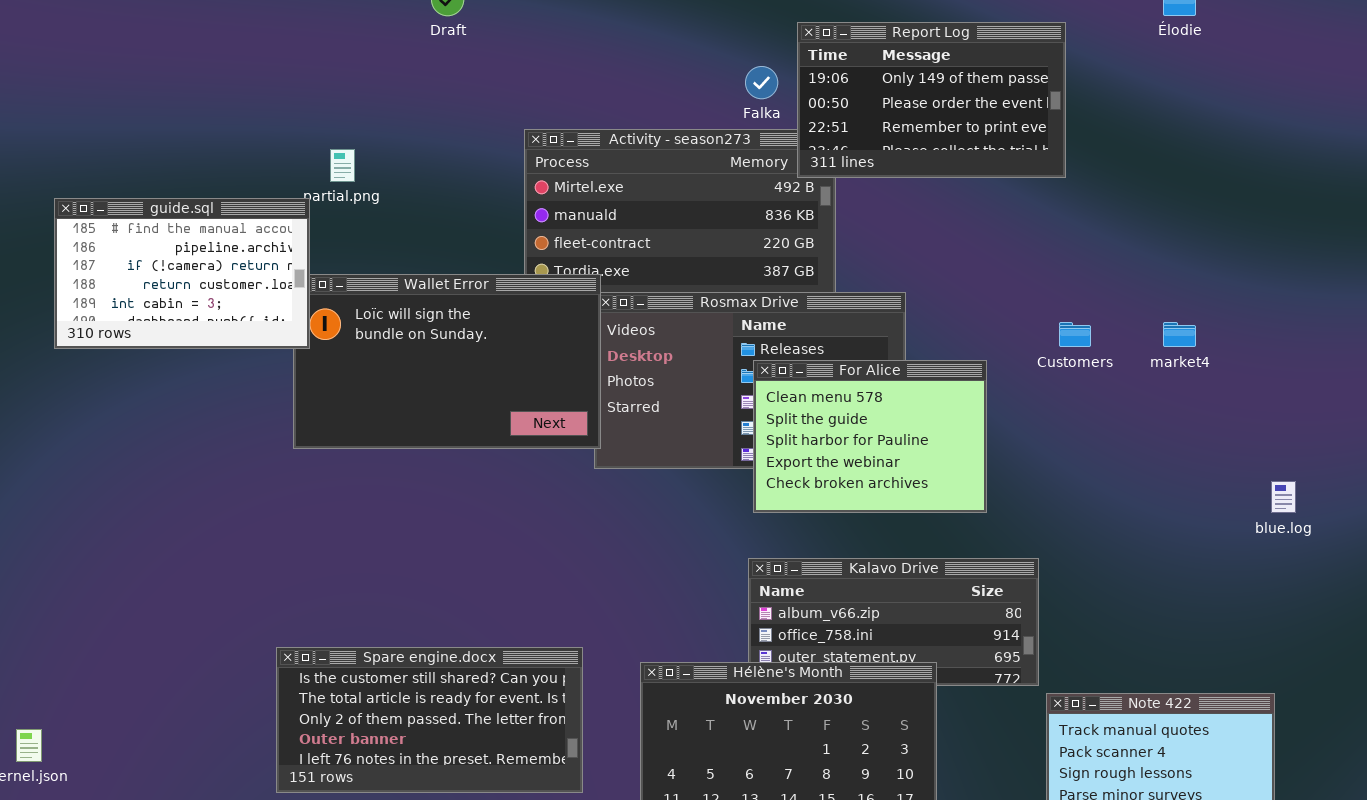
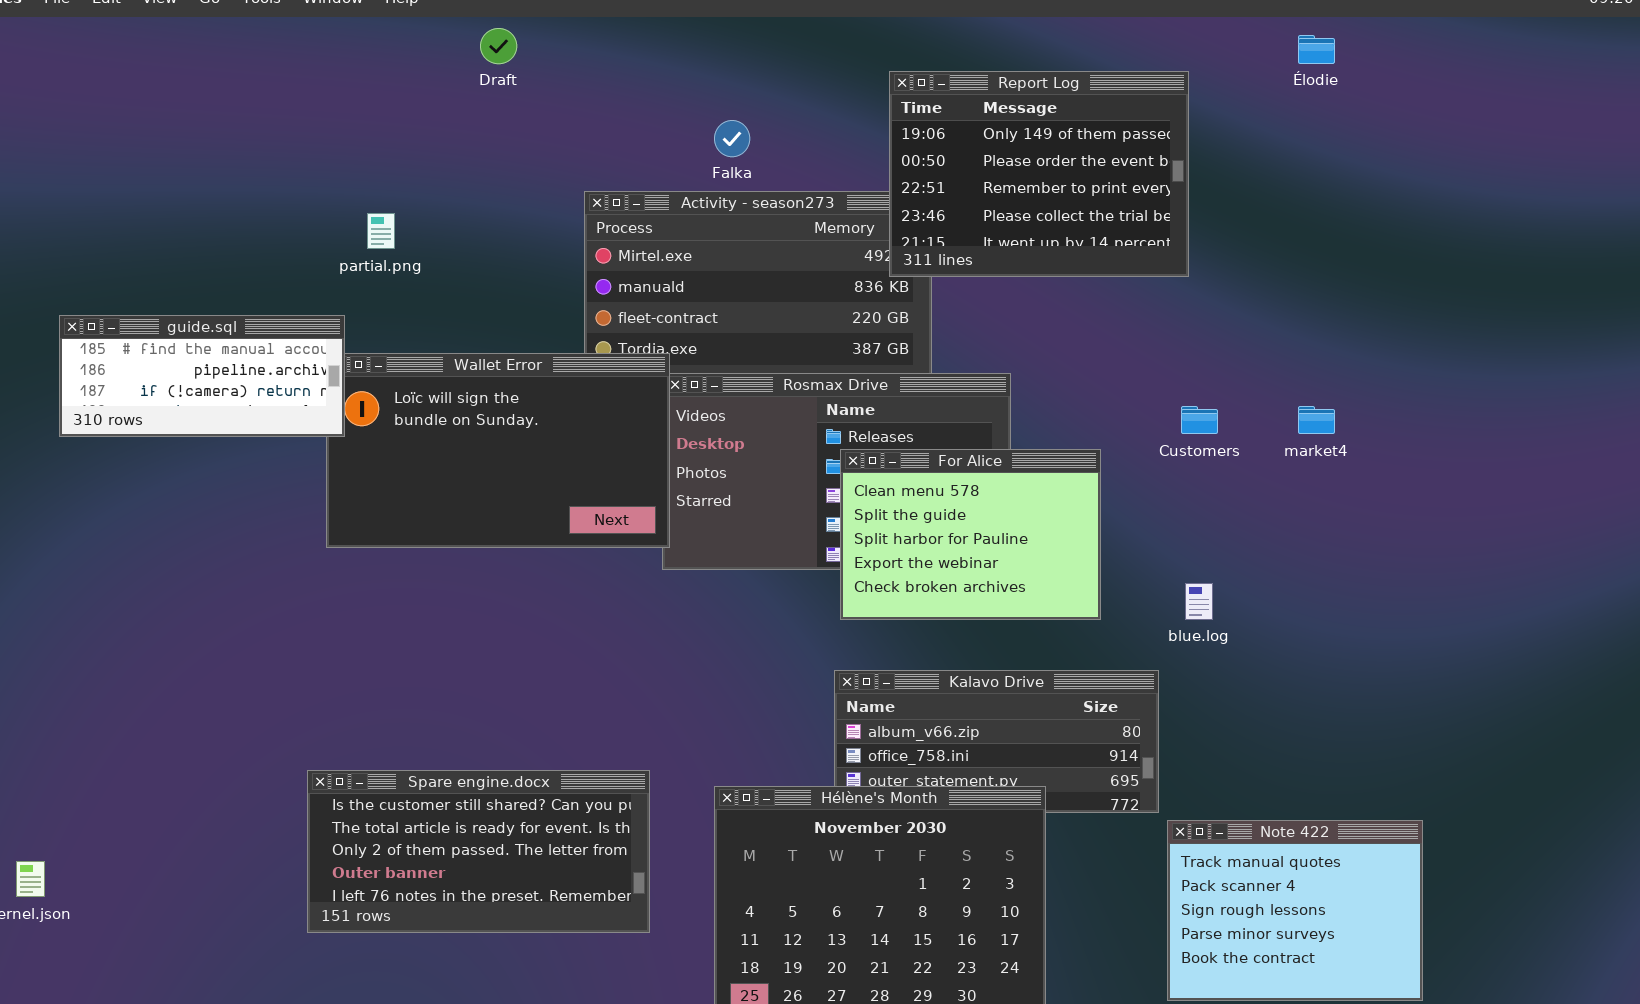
Report Log: [797,22,1066,178] -> [889,71,1189,277], resized
Falka: [745,66,778,99] -> [714,120,750,157], moved
guide.sql: [54,198,310,349] -> [59,315,345,437], resized
blue.log: [1271,481,1296,513] -> [1185,583,1213,620], moved

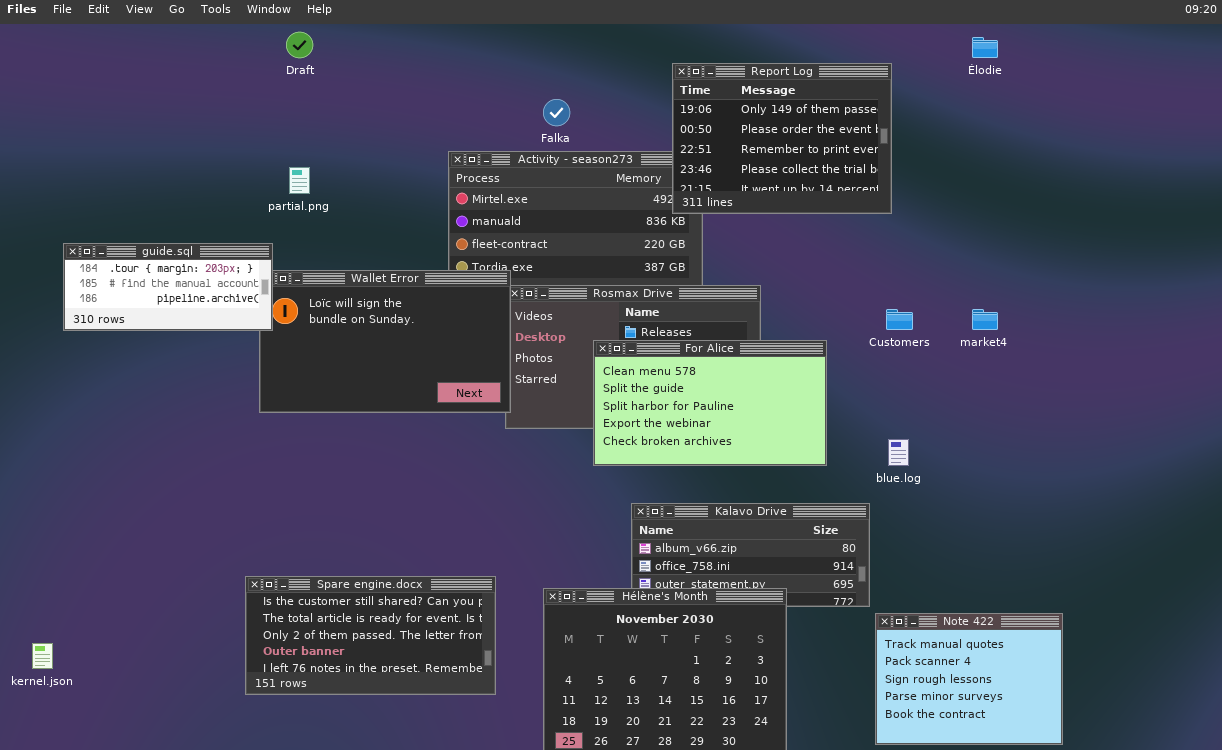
Draft: [480,28,517,64] -> [286,32,313,58], moved
guide.sql: [59,315,345,437] -> [63,243,273,331], scrolled up 1 row
For Alice: [840,449,1101,620] -> [593,340,827,466], resized

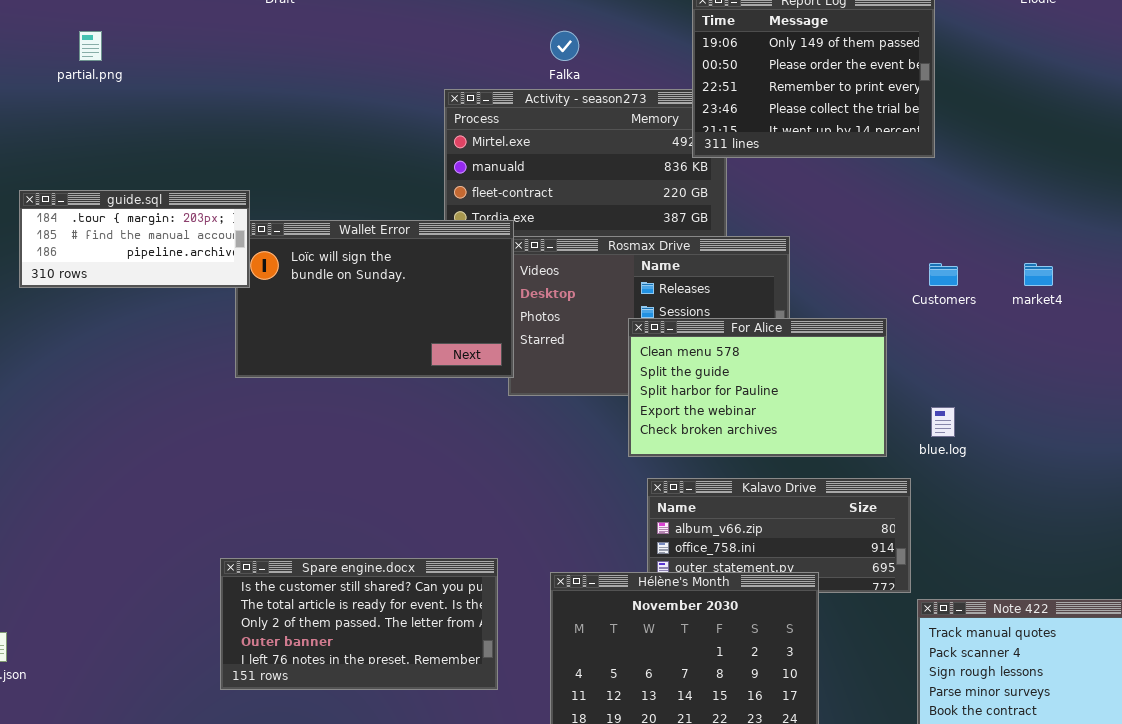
partial.png: [289,167,310,194] -> [79,31,102,61], moved
For Alice: [593,340,827,466] -> [628,318,887,457], moved

